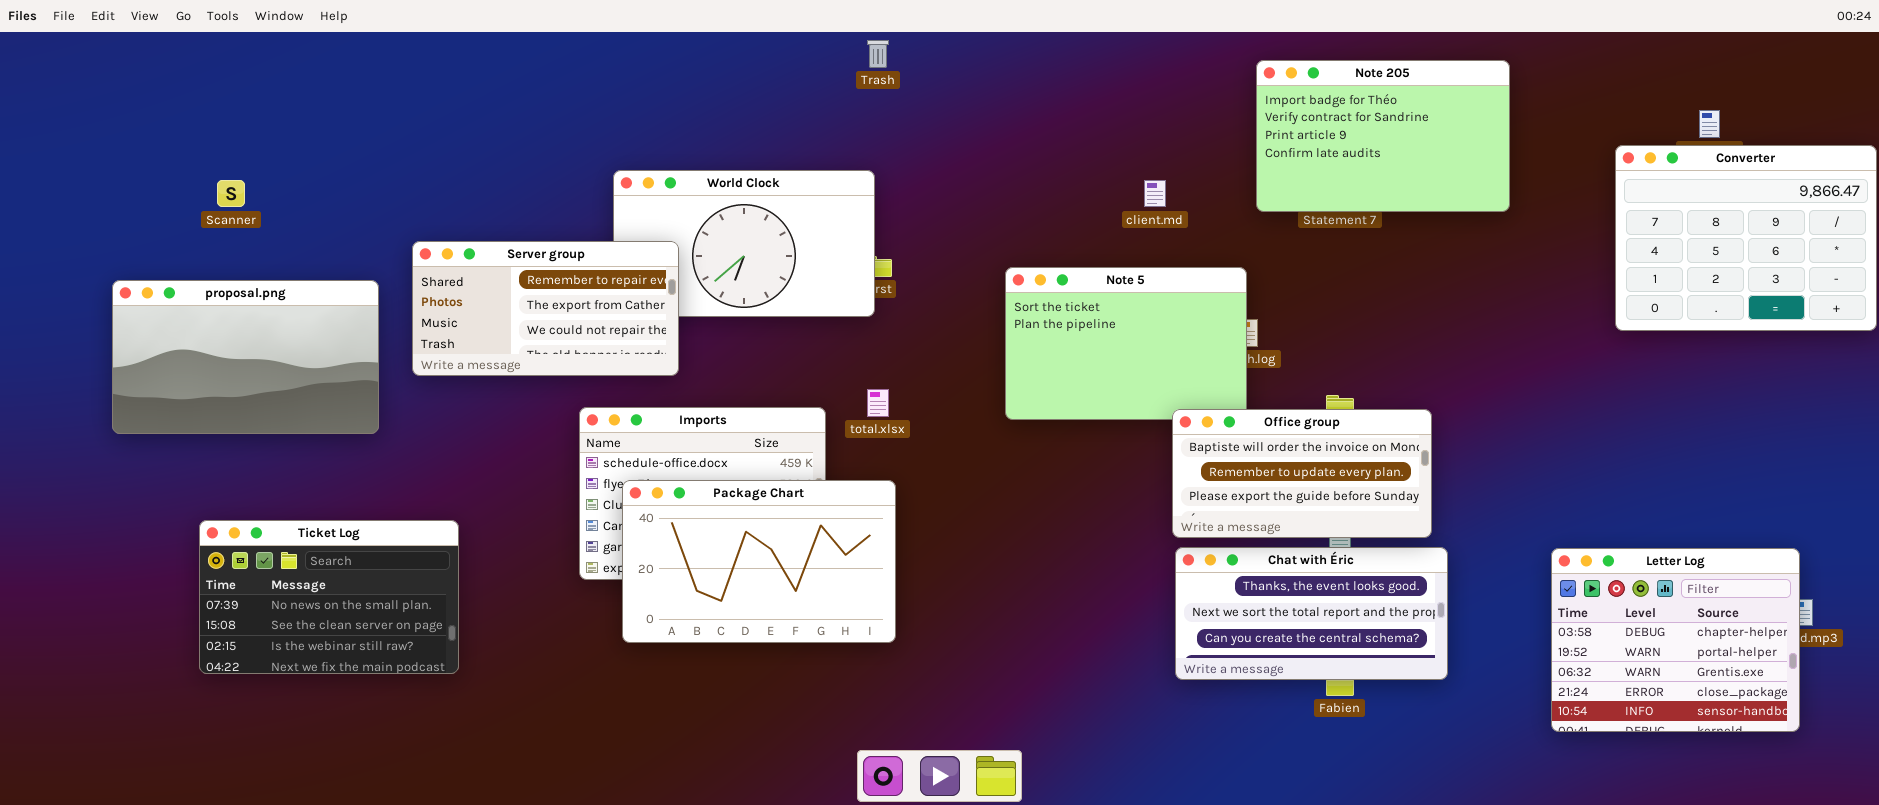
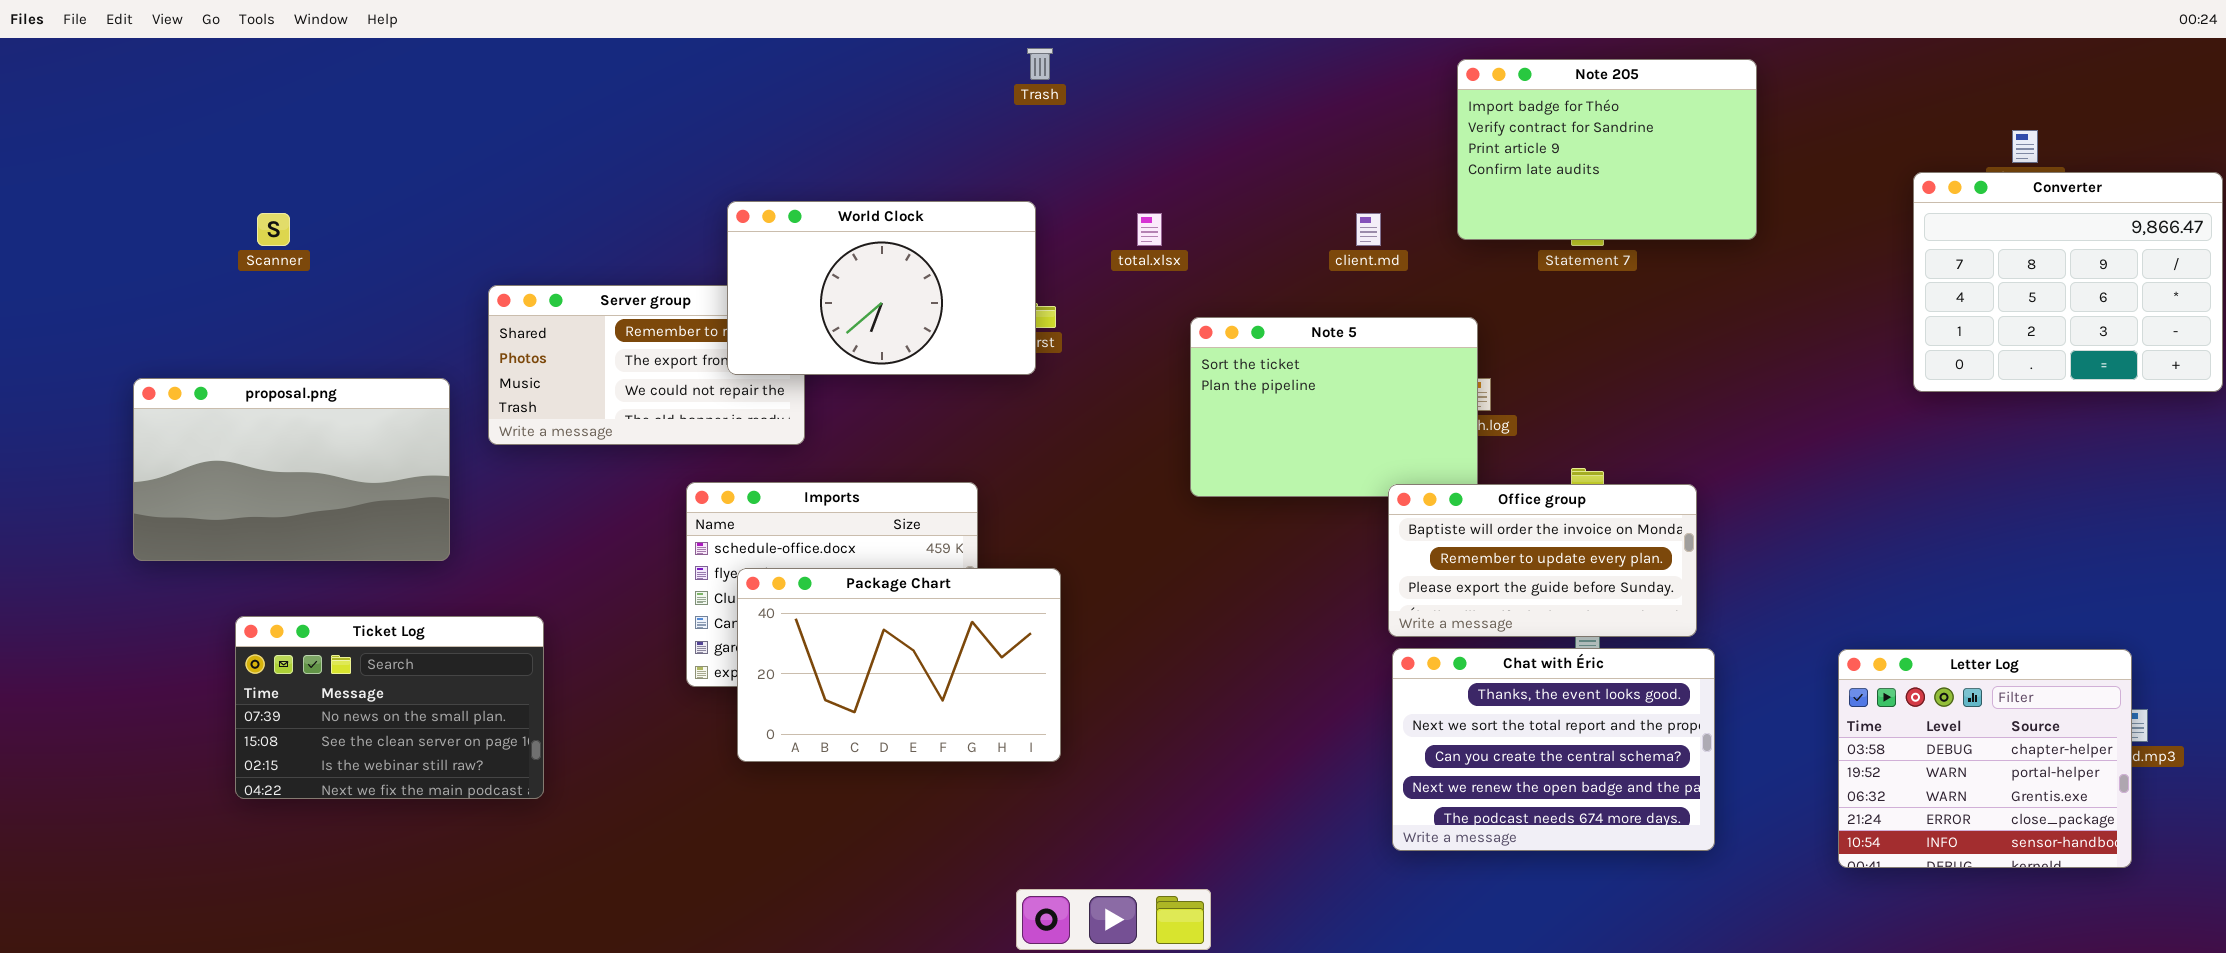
Note 205: [1256,60,1510,212] -> [1457,59,1757,240], moved
World Clock: [613,170,875,317] -> [727,201,1036,375], raised
proposal.png: [112,280,379,434] -> [133,378,450,561], moved
total.xlsx: [867,389,889,417] -> [1137,213,1162,246], moved
Chat with Éric: [1175,547,1448,680] -> [1392,648,1715,851], resized

